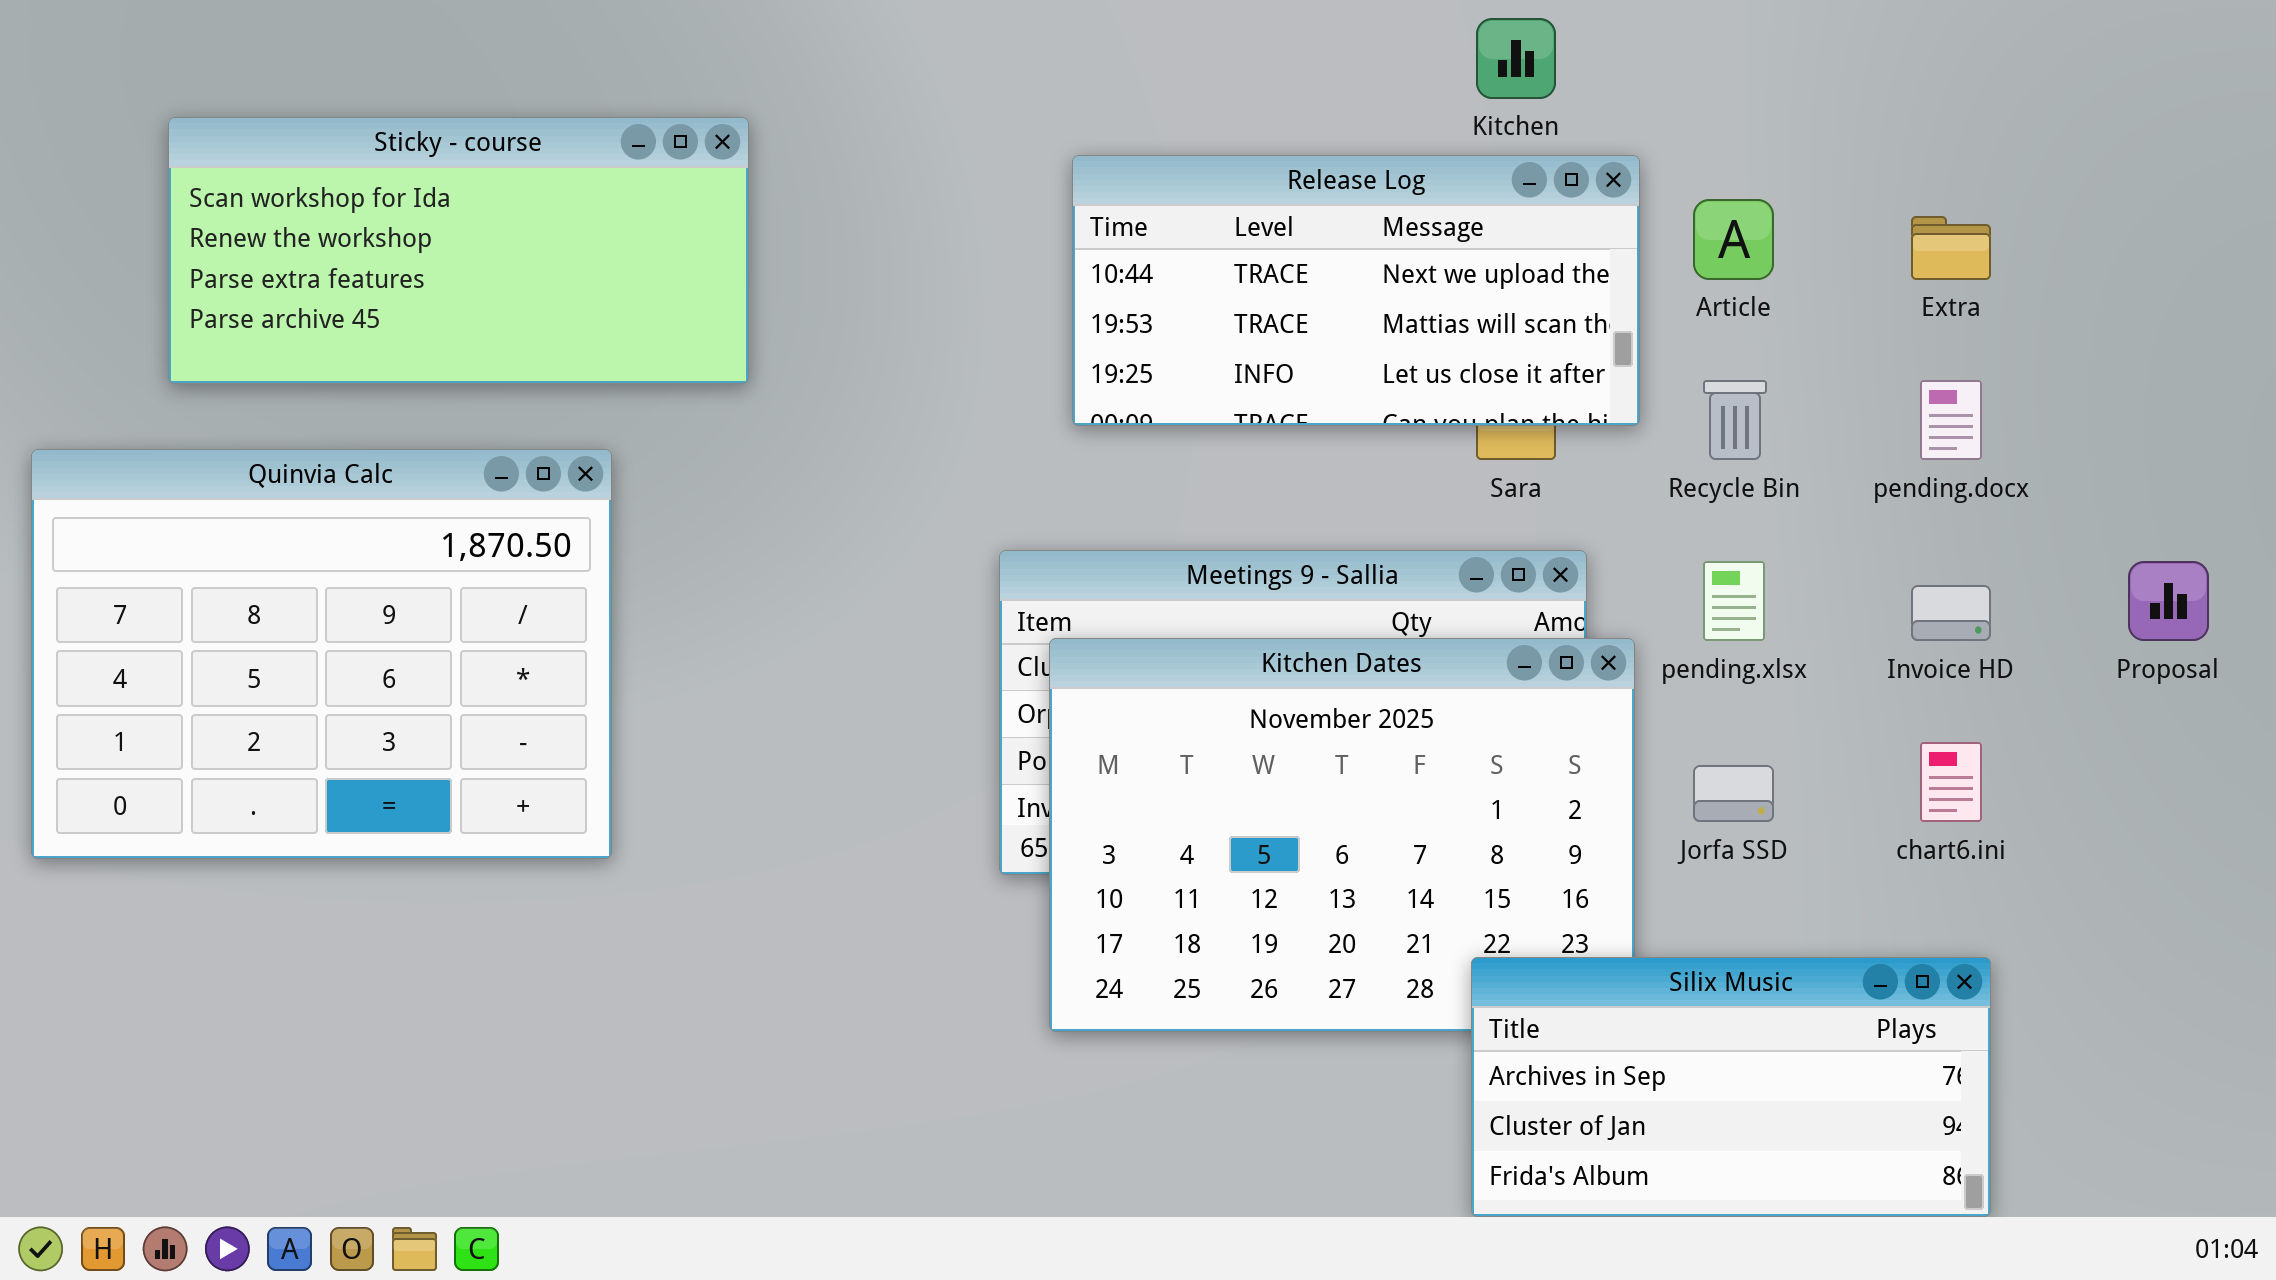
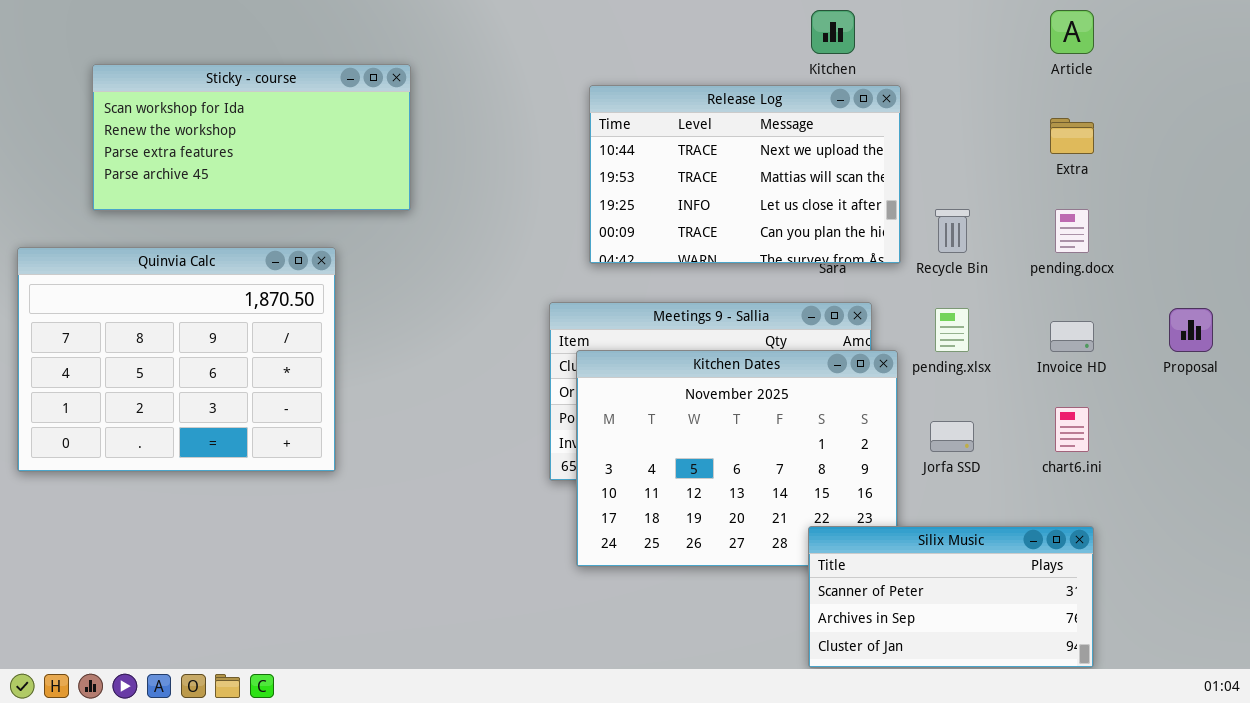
Release Log: [1072,155,1640,426] -> [589,85,901,264], resized
Article: [1693,199,1774,280] -> [1050,10,1094,54], moved
Silix Music: [1471,957,1991,1217] -> [808,526,1094,668], scrolled up 1 row

